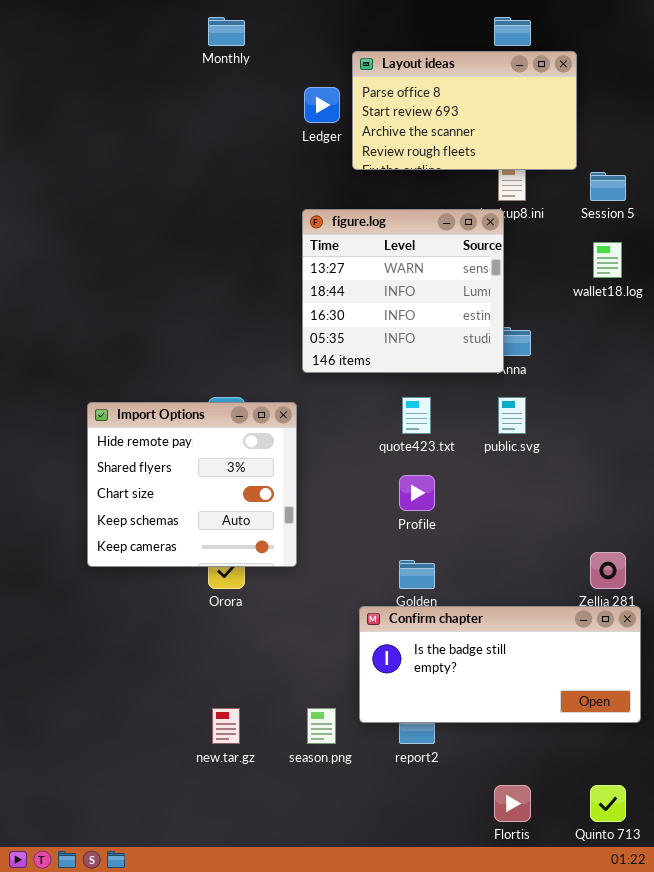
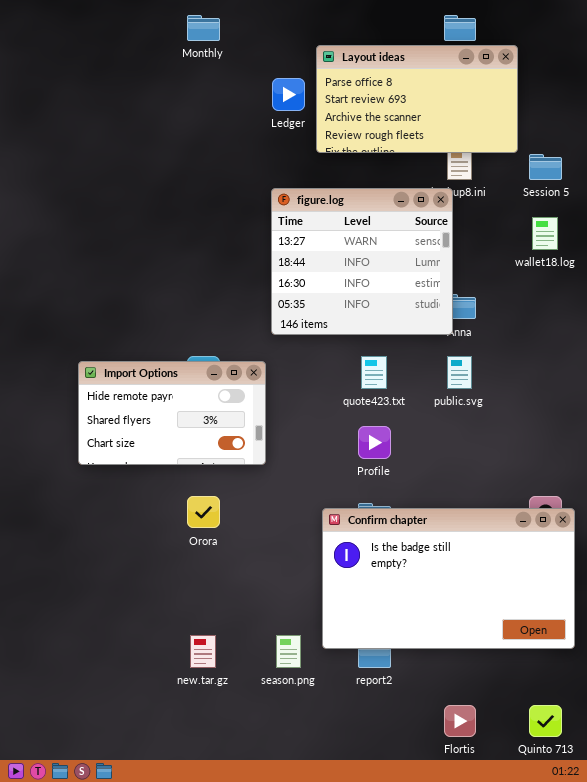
Import Options: [87,402,297,567] -> [78,361,266,465], resized
Confirm chapter: [359,606,641,723] -> [322,508,575,649], resized

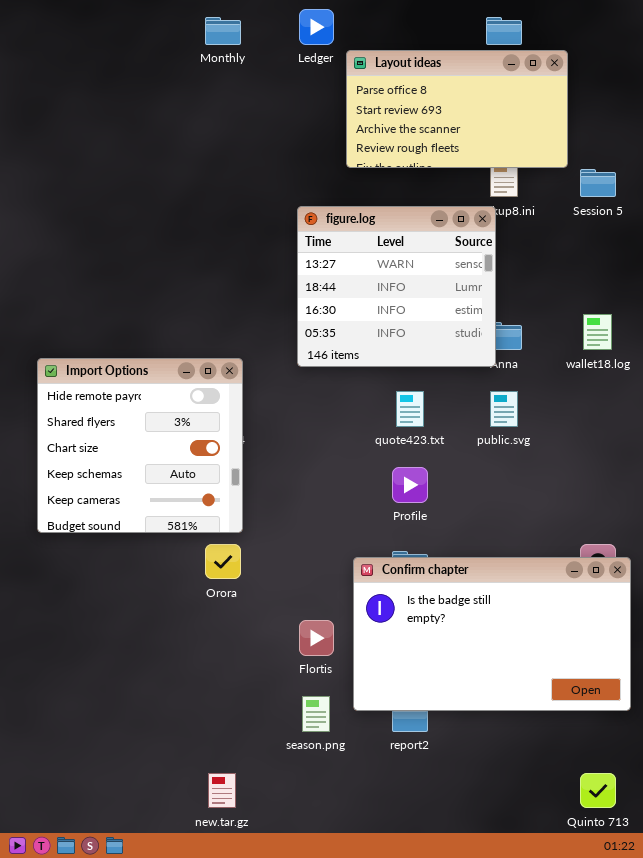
Ledger: [272,78,305,111] -> [299,9,334,45], moved
wallet18.log: [532,217,558,250] -> [583,314,612,350], moved
Import Options: [78,361,266,465] -> [37,358,243,533], moved, resized
new.tar.gz: [190,635,216,668] -> [208,773,236,808], moved
Flortis: [444,705,476,737] -> [299,620,334,656], moved

